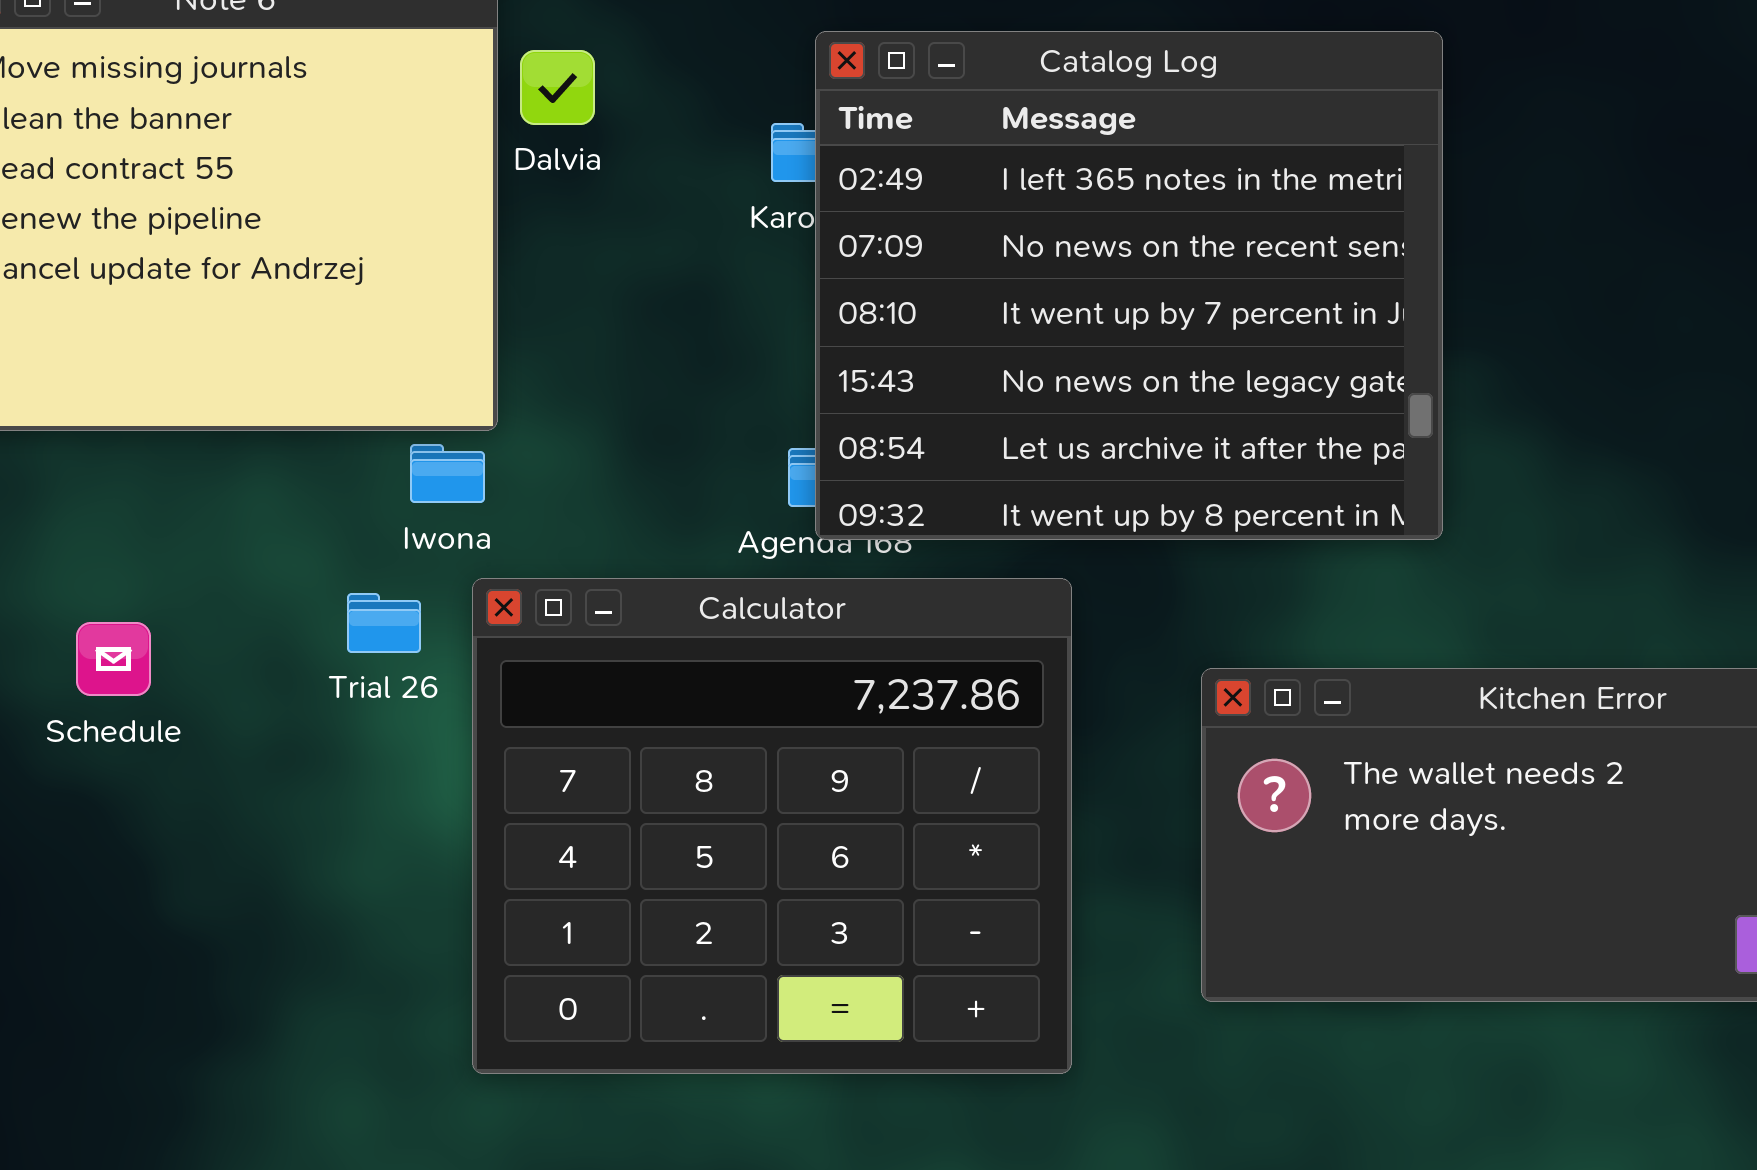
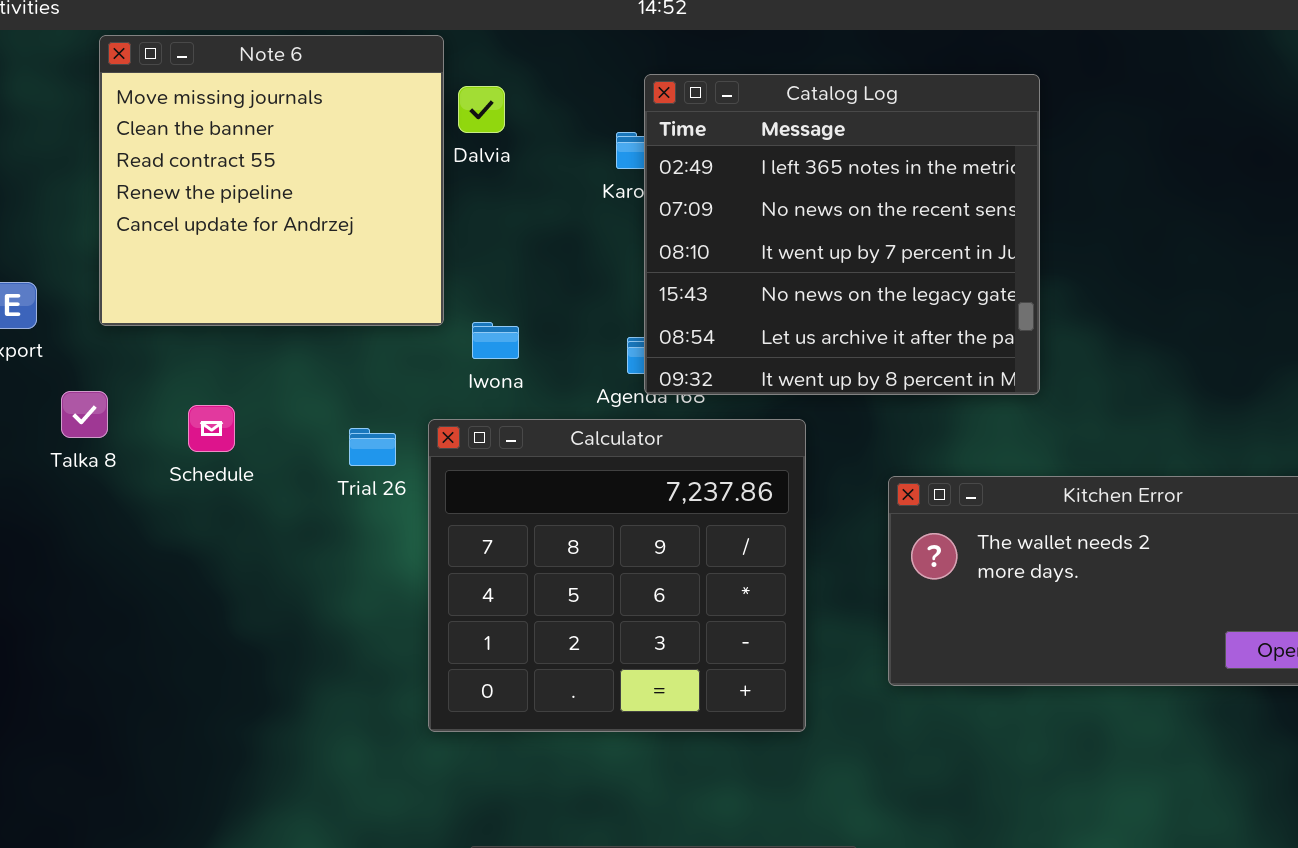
Iwona: [410,444,485,503] -> [472,322,519,359], moved
Schedule: [76,622,151,696] -> [188,405,235,452], moved

